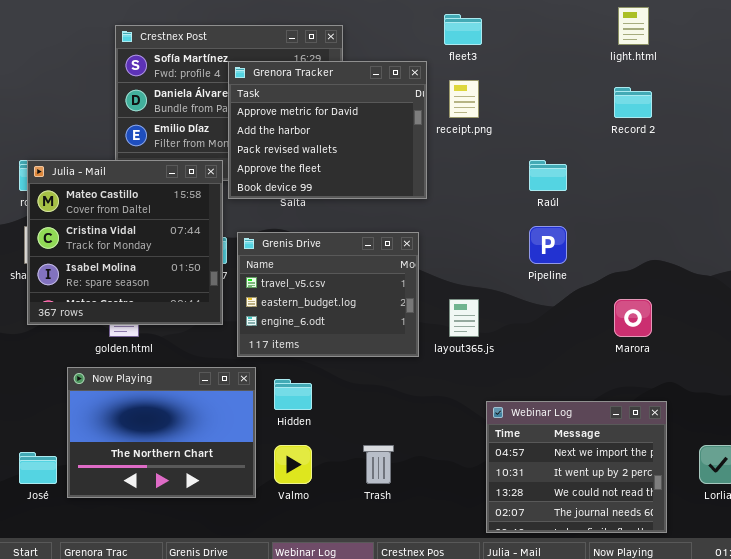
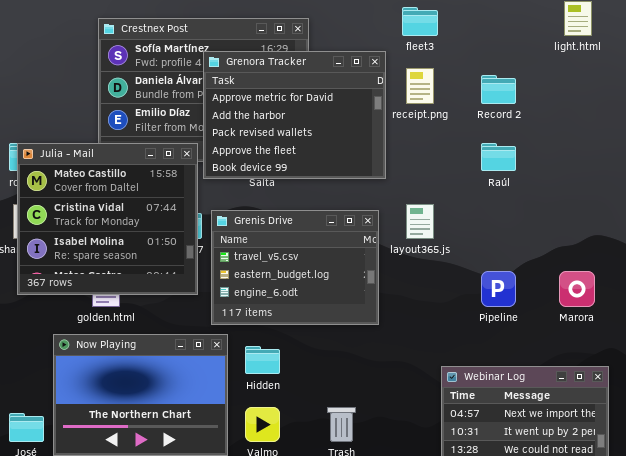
Record 2: [614,87,652,118] -> [481,75,516,104], moved
Pipeline: [529,226,567,264] -> [481,271,516,307], moved
layout365.js: [449,299,479,337] -> [406,204,434,239], moved

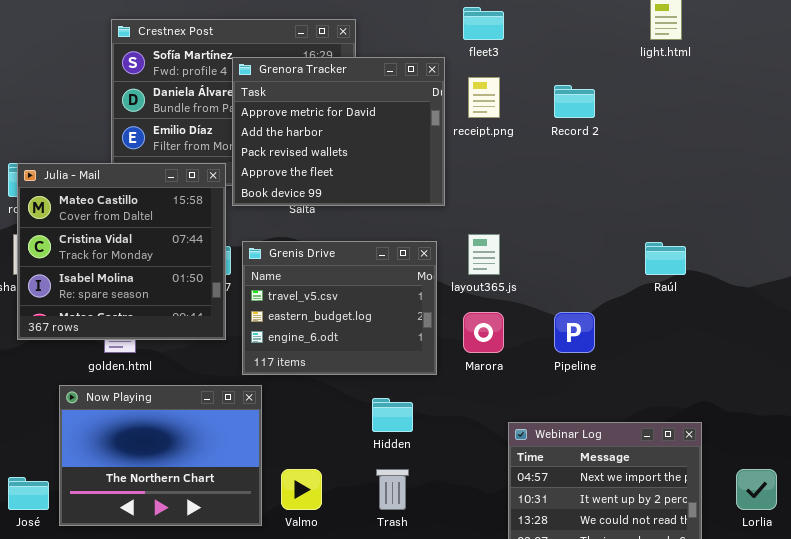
Raúl: [481,143,516,171] -> [645,242,686,275], moved
Marora: [559,271,595,307] -> [463,312,504,353], moved
Hidden: [245,346,280,374] -> [372,398,413,432], moved

